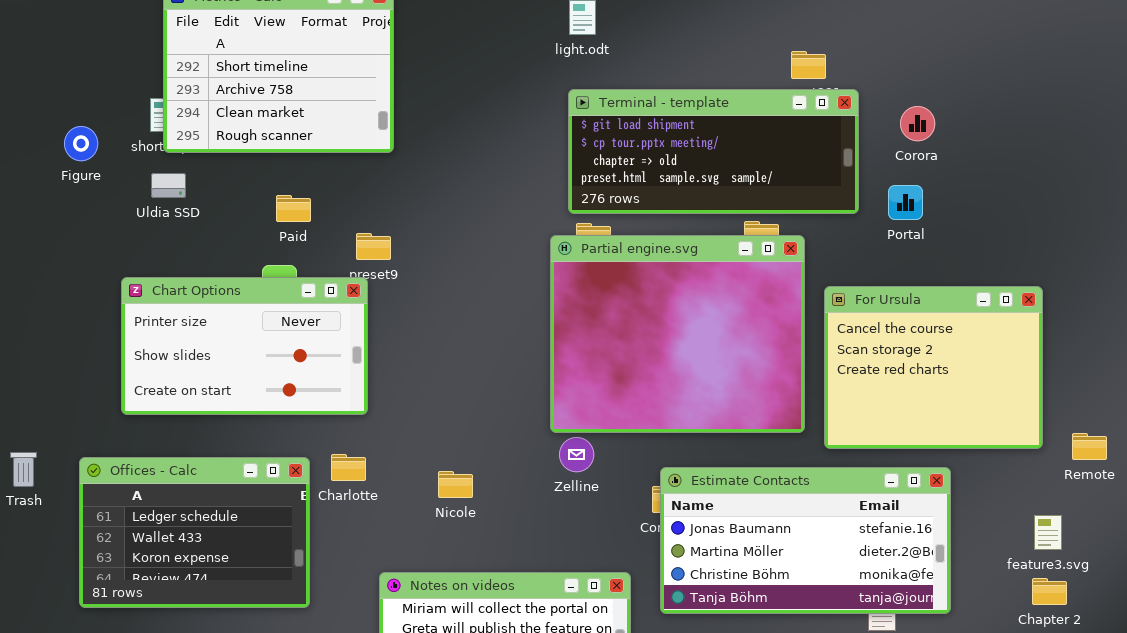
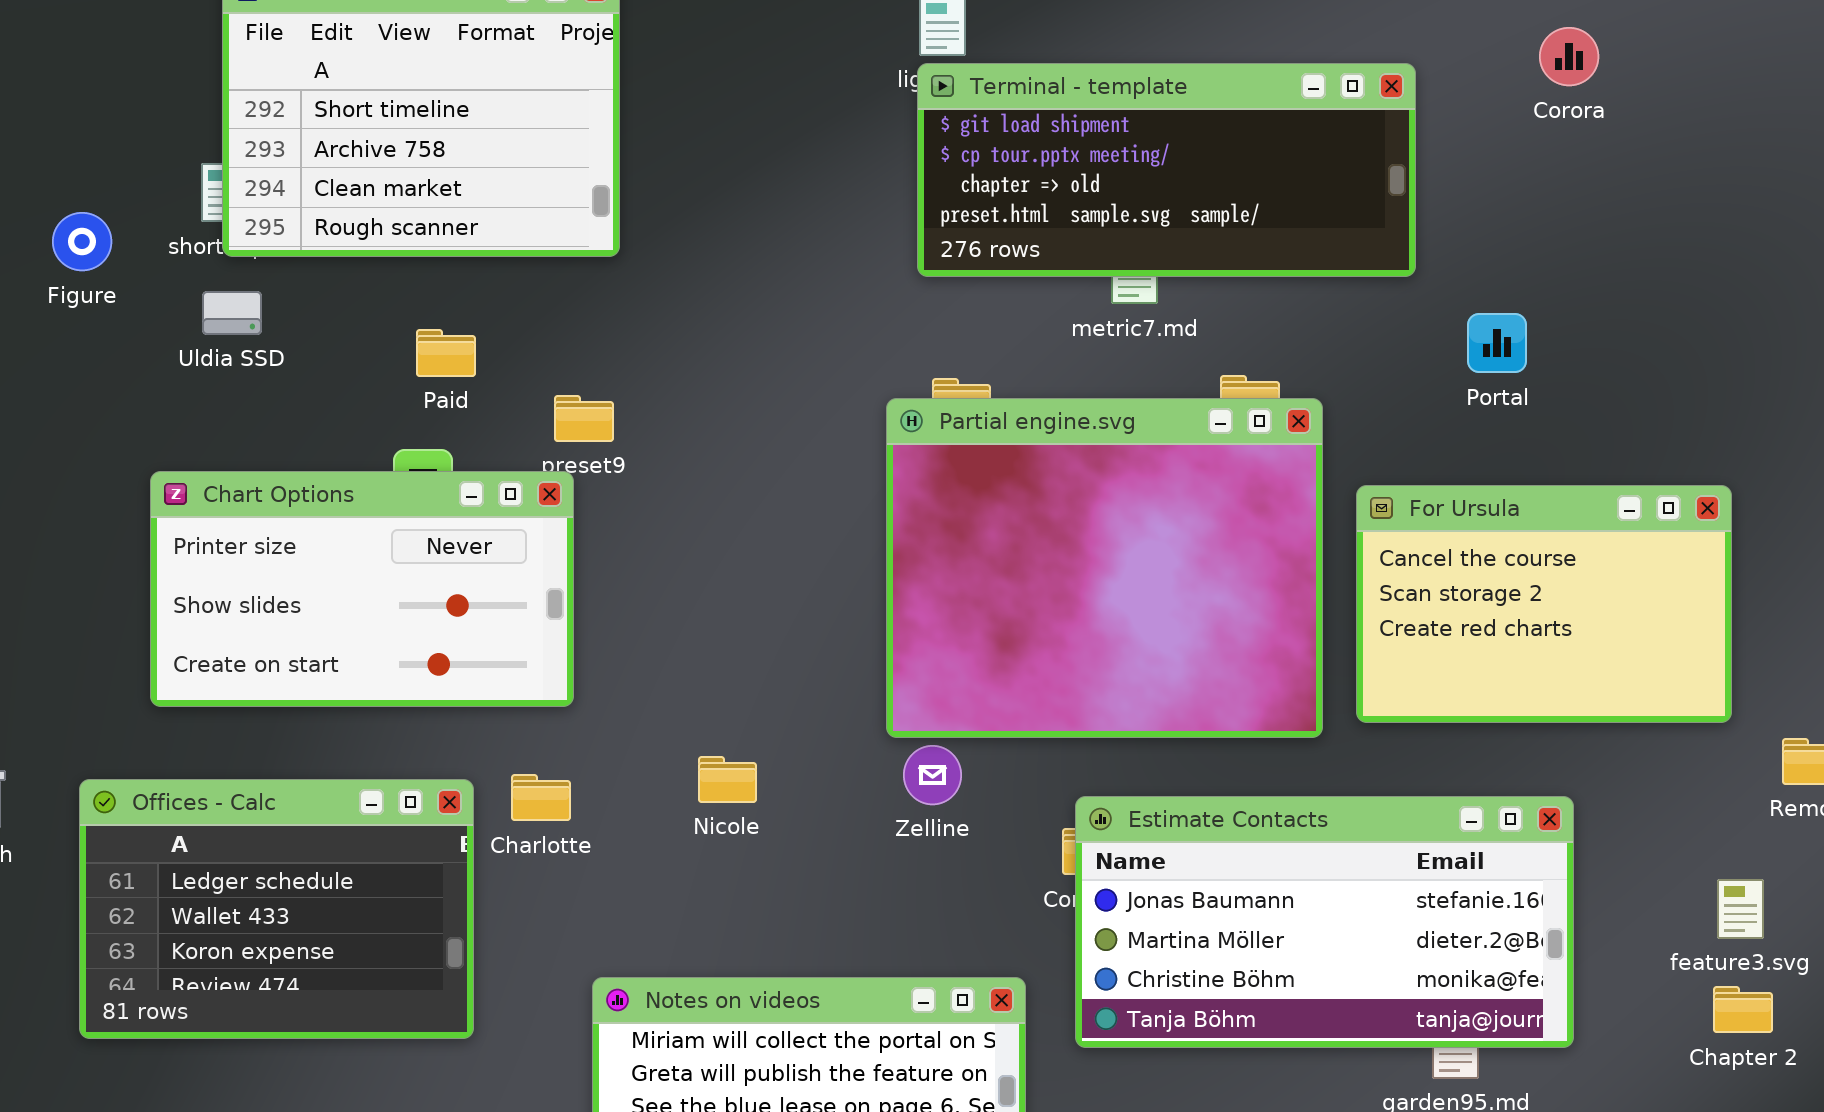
Terminal - template: [568,89,859,214] -> [917,63,1416,277], moved
Corora: [900,106,935,141] -> [1539,27,1599,86], moved
For Ursula: [824,286,1043,449] -> [1356,485,1732,723], resized
Nicole: [438,471,473,498] -> [698,756,757,803], moved

